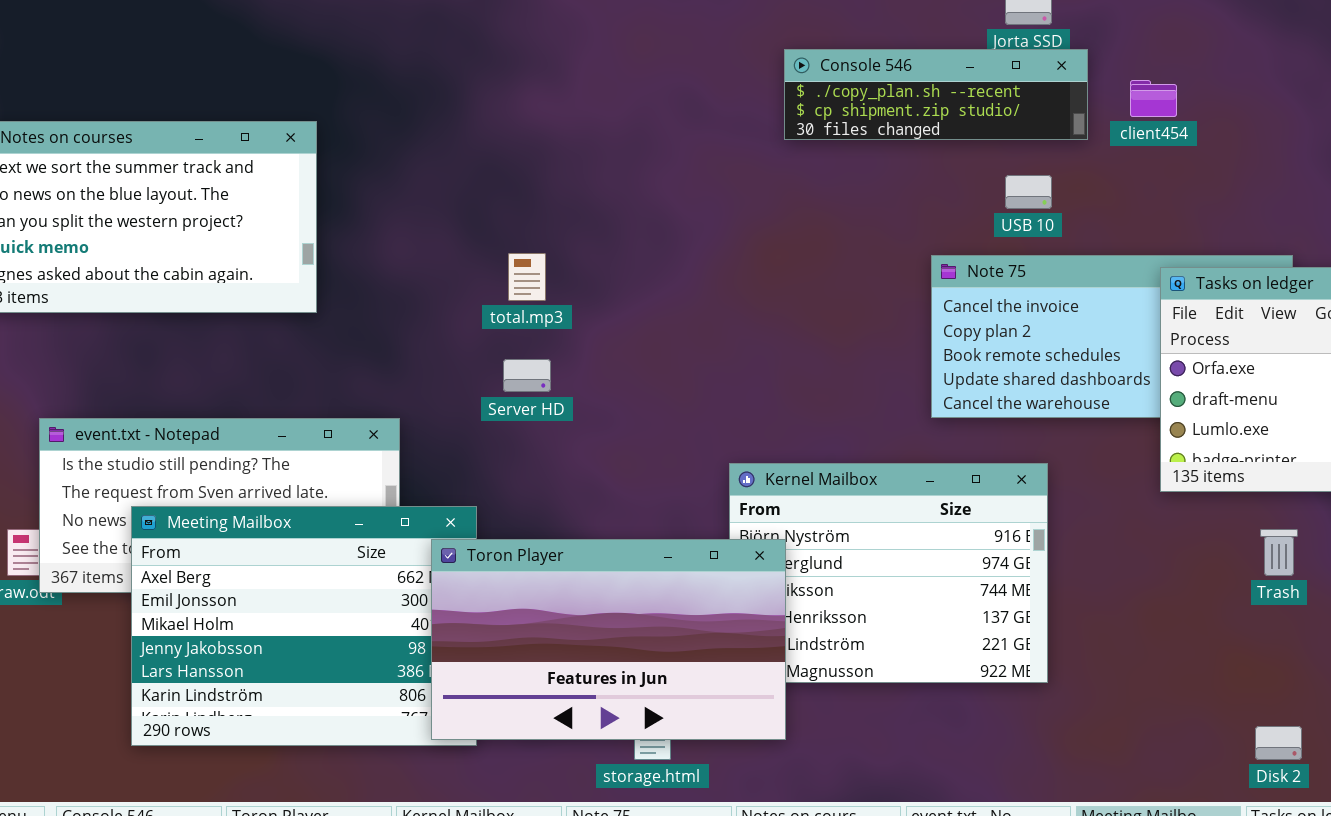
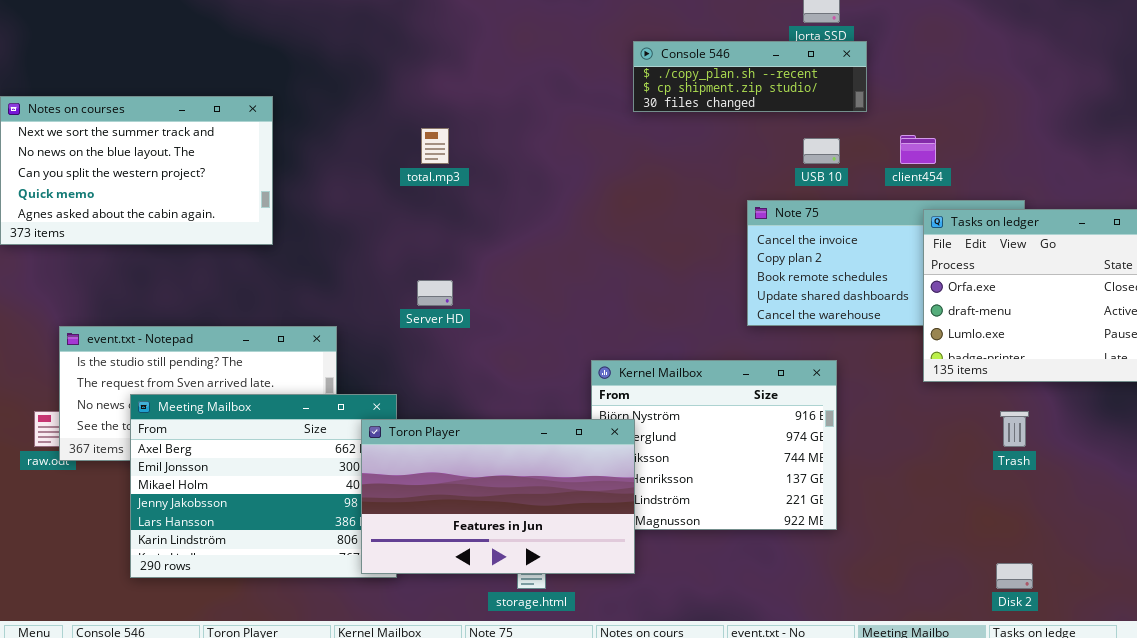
client454: [1130,80,1177,117] -> [900,135,936,164], moved
total.mp3: [508,253,546,301] -> [421,128,449,164], moved

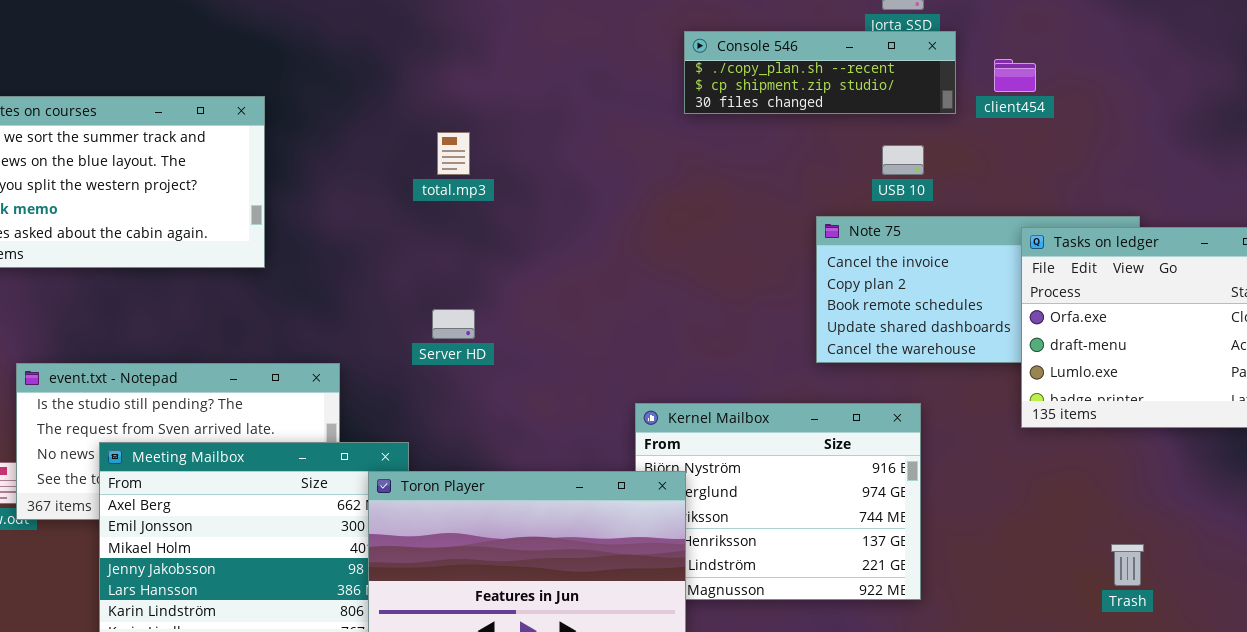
client454: [900,135,936,164] -> [994,59,1036,92], moved
Trash: [1000,411,1029,447] -> [1111,544,1144,586], moved

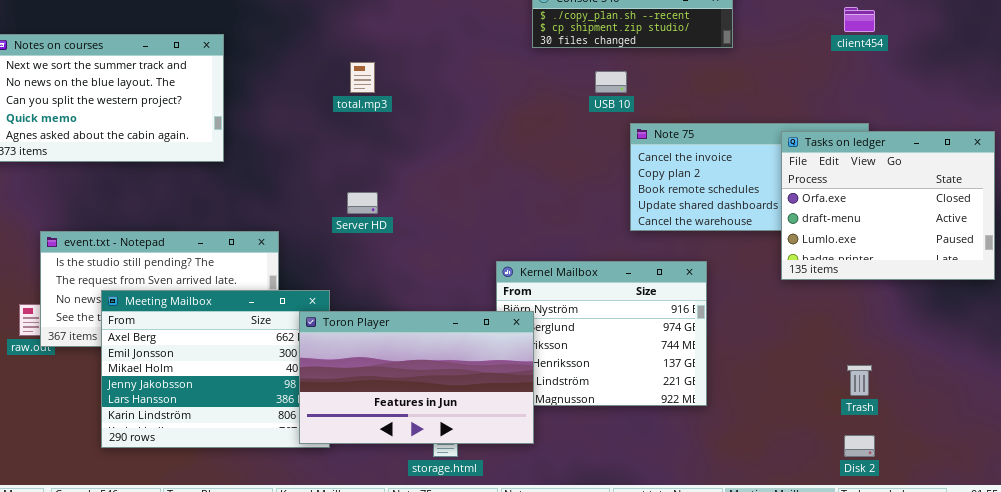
client454: [994,59,1036,92] -> [844,7,875,32], moved
USB 10: [882,145,924,175] -> [595,71,627,93], moved

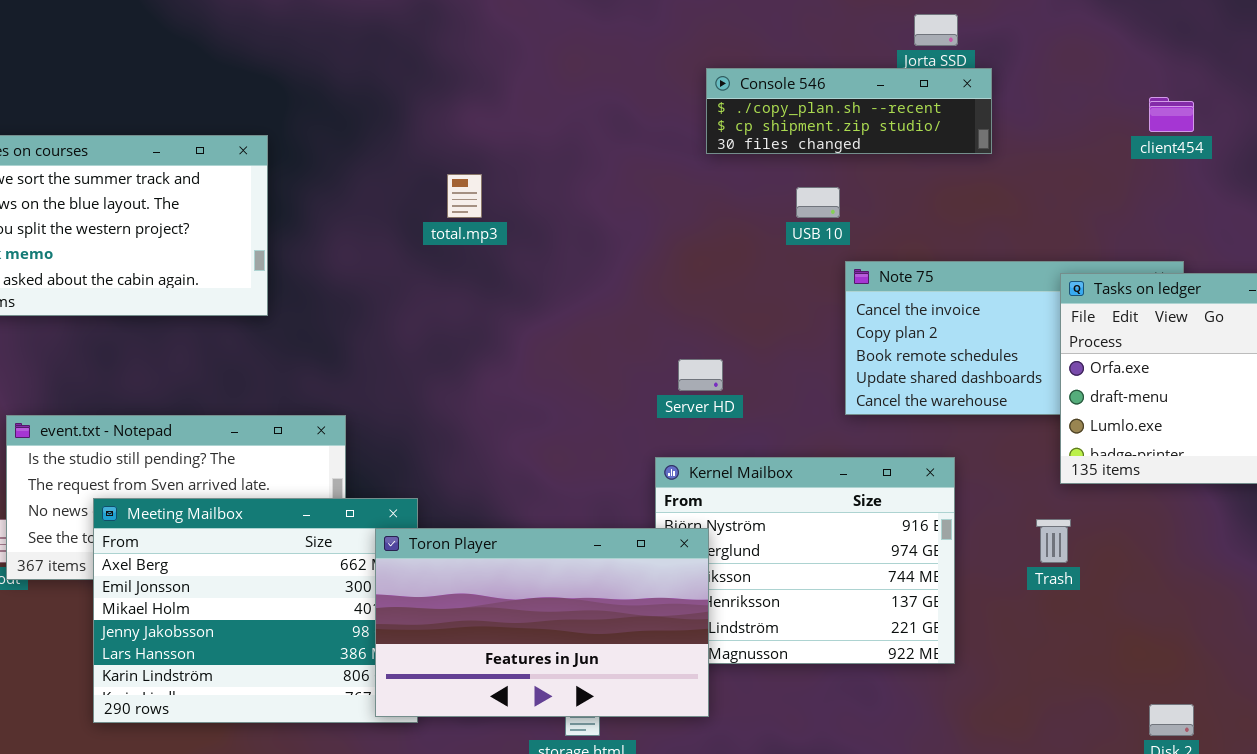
Server HD: [347,192,378,214] -> [678,359,723,391], moved
Trash: [847,365,872,396] -> [1036,519,1071,563], moved

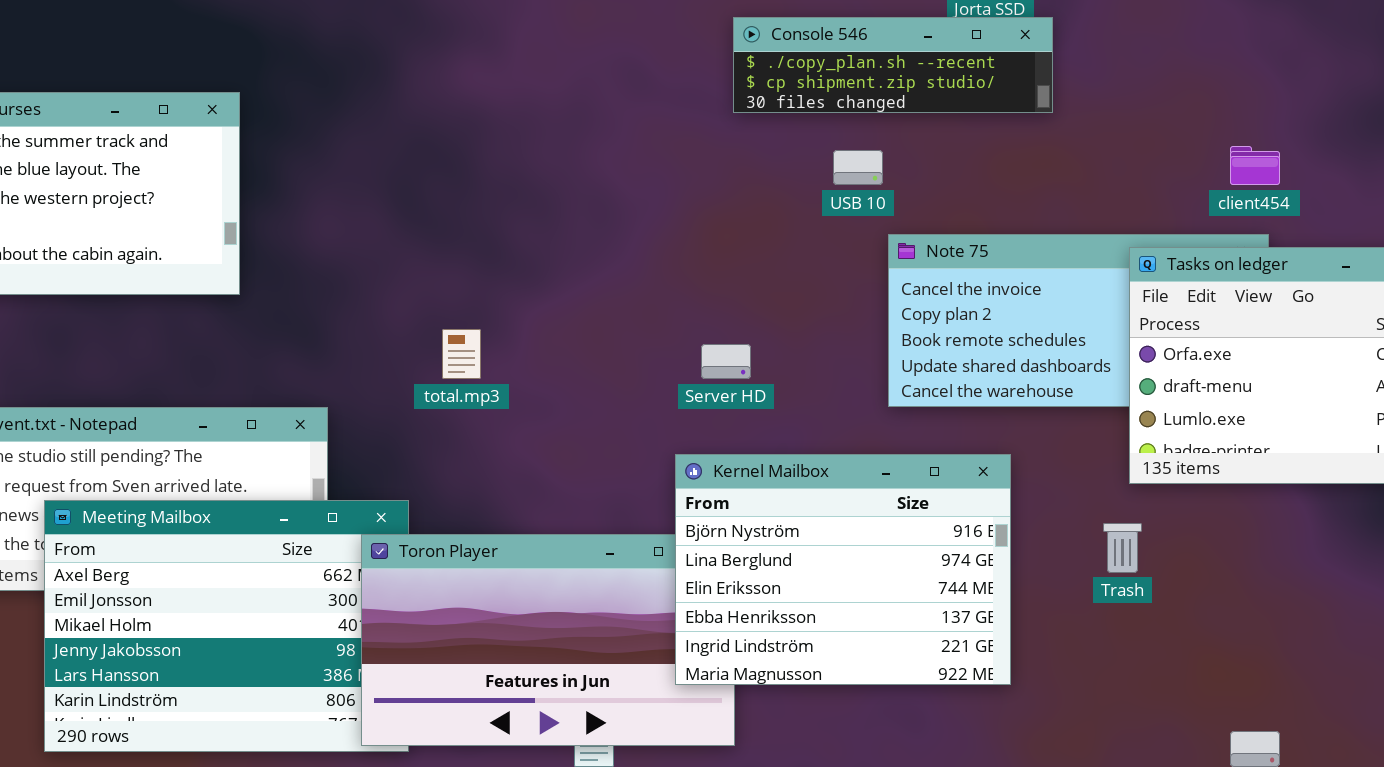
client454: [1149,97,1194,132] -> [1230,146,1280,185], moved
total.mp3: [447,174,482,218] -> [442,329,481,379], moved
Kernel Mailbox: [655,457,955,664] -> [675,454,1011,685], raised

